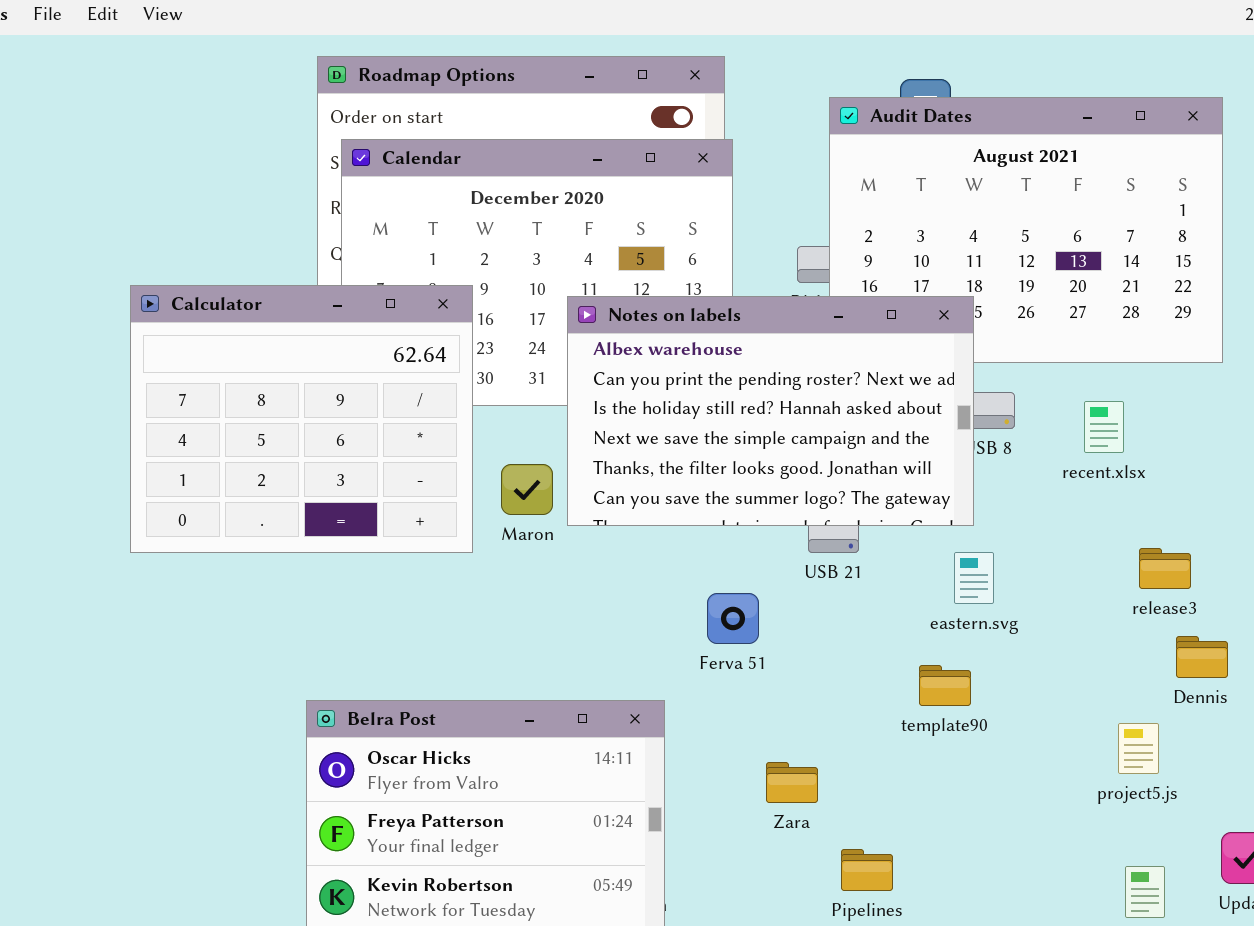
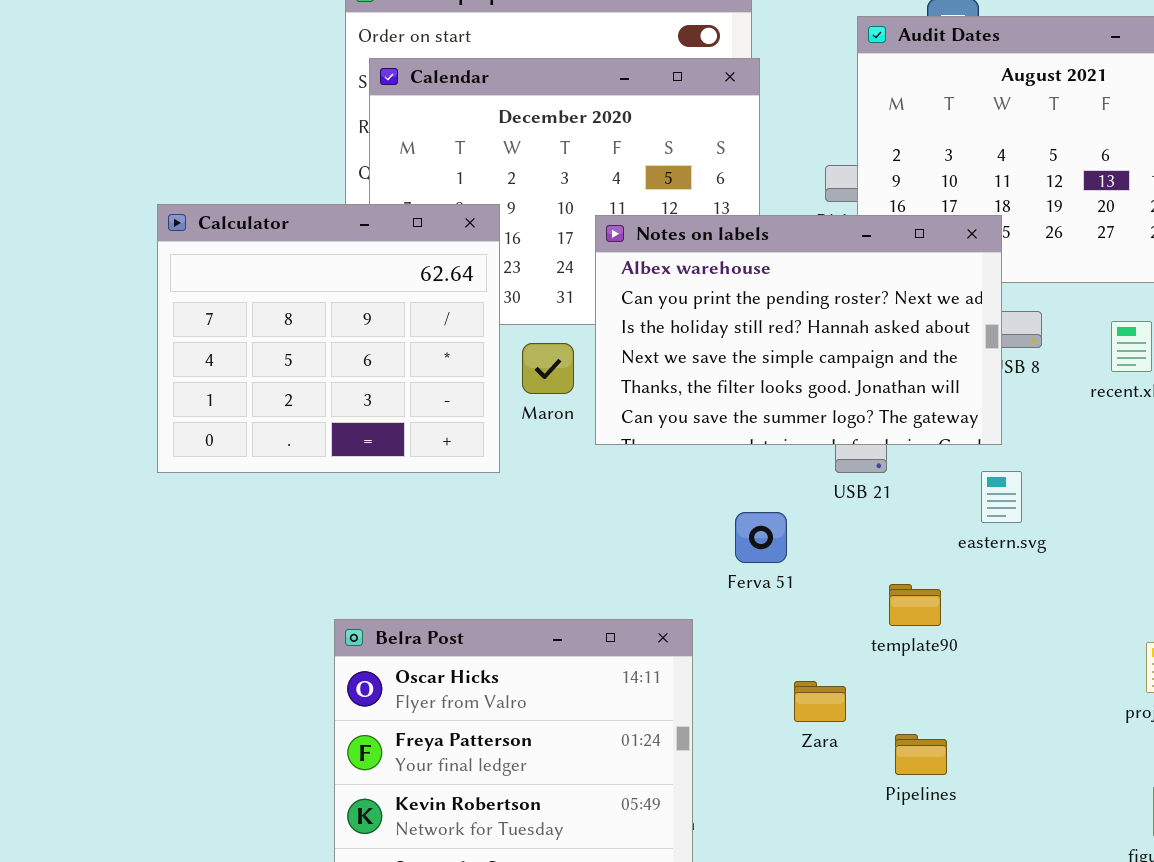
Maron: [501,464,553,515] -> [522,343,574,394], moved
template90: [919,665,971,706] -> [889,584,941,626], moved
Pipelines: [841,849,893,891] -> [895,734,947,775], moved

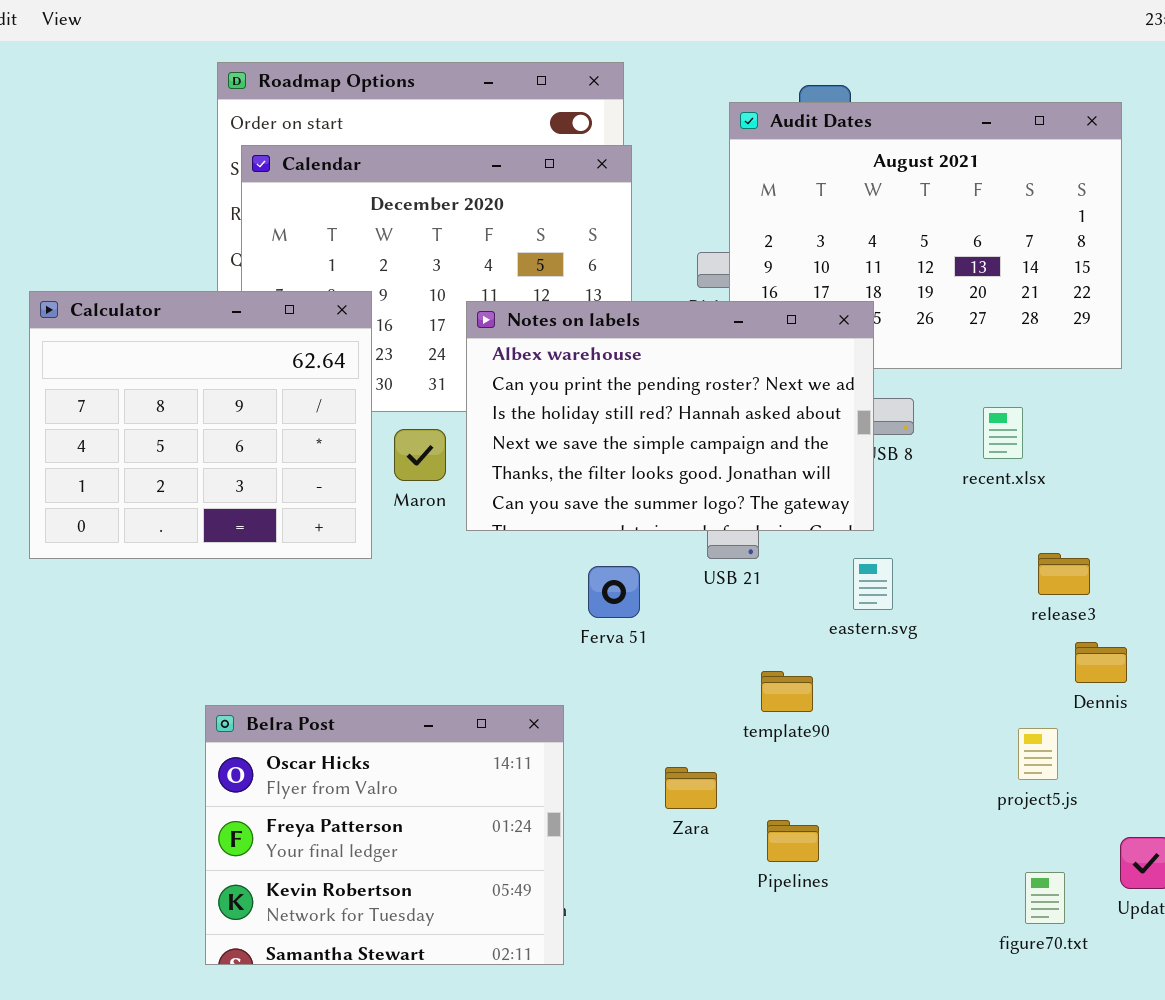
Ferva 51: [735,512,787,563] -> [588,566,640,618], moved

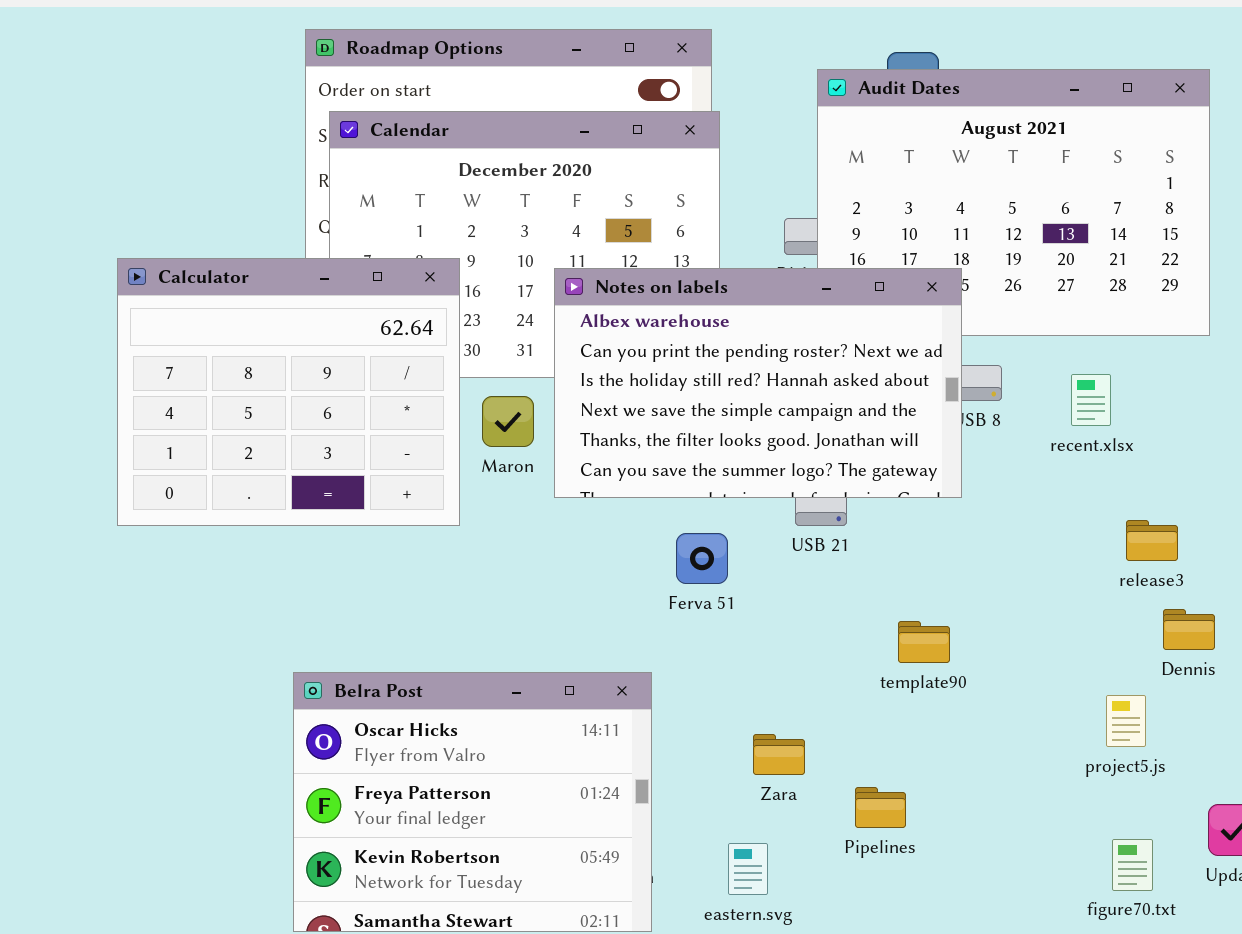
eastern.svg: [853,558,893,610] -> [728,843,768,895], moved
template90: [761,671,813,712] -> [898,621,950,663], moved

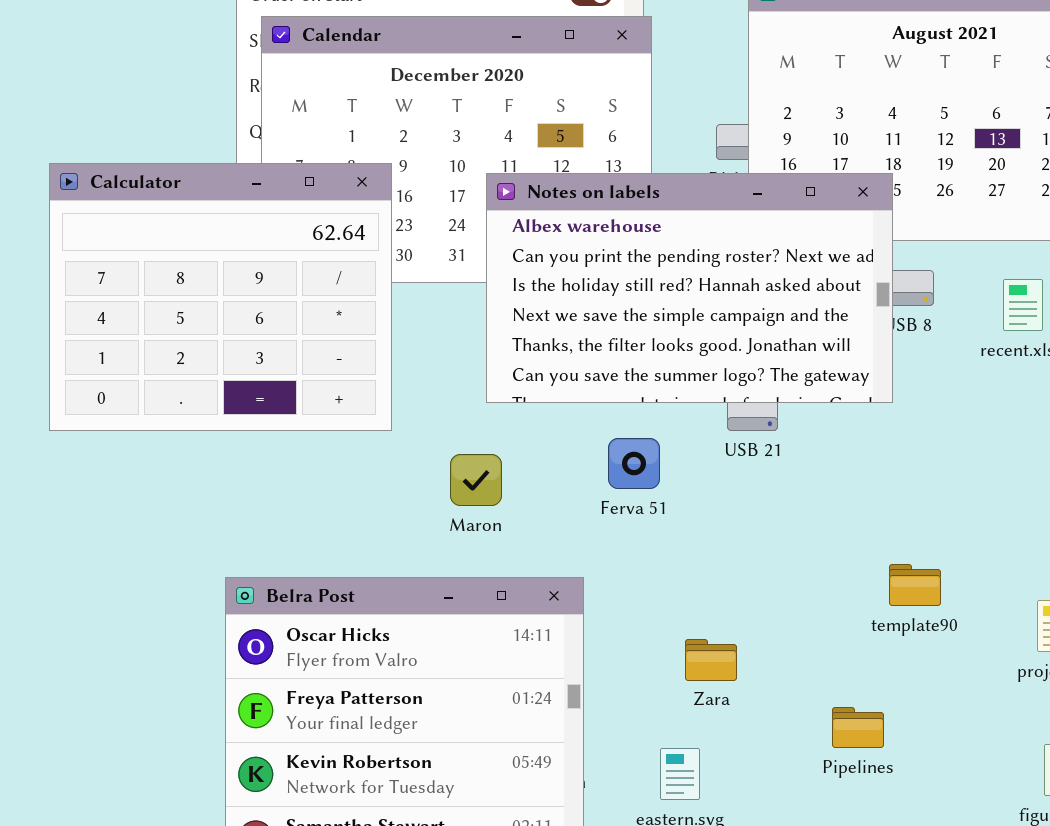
Maron: [482,396,534,447] -> [450,454,502,506], moved
template90: [898,621,950,663] -> [889,564,941,606], moved
Pipelines: [855,787,906,828] -> [832,707,884,748], moved

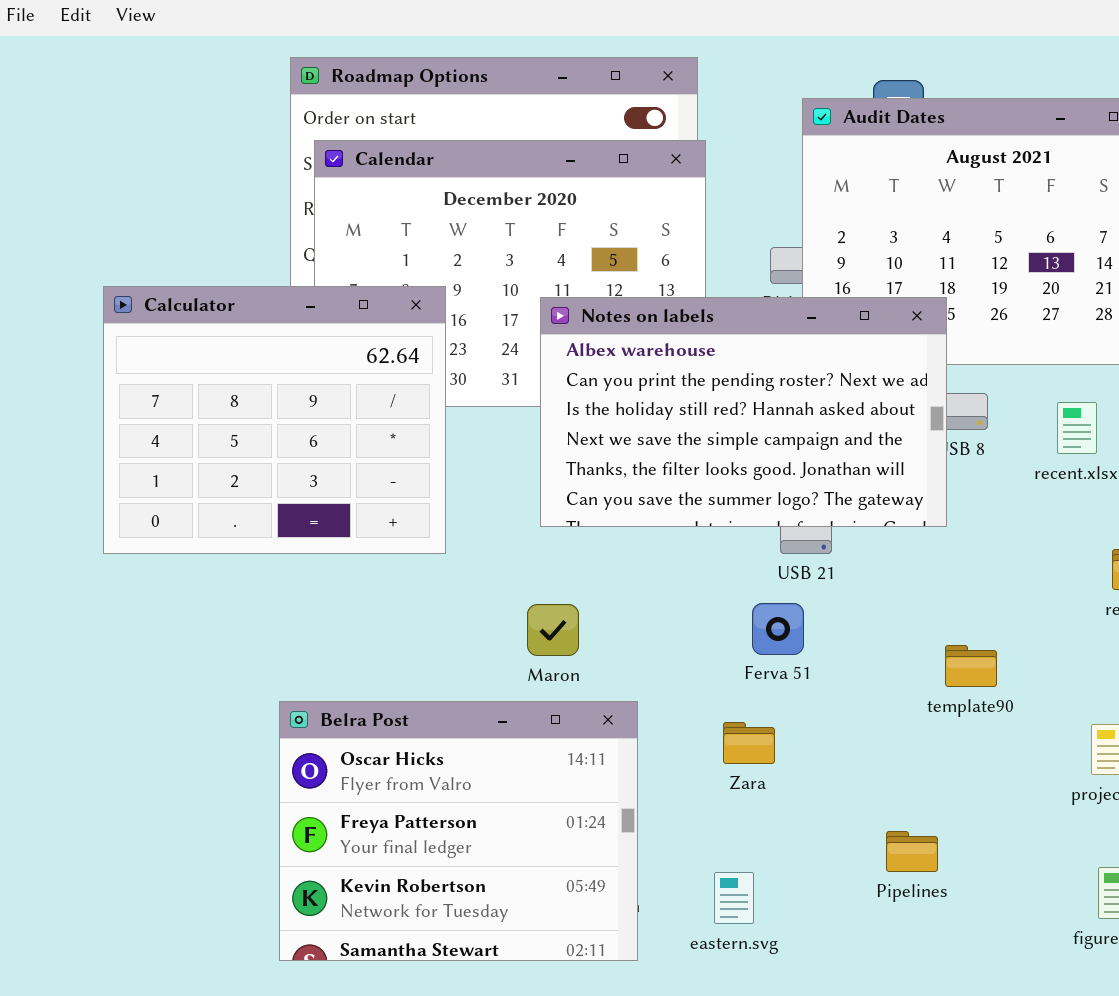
Ferva 51: [608,438,660,489] -> [752,603,804,655], moved
Maron: [450,454,502,506] -> [527,604,579,656], moved
template90: [889,564,941,606] -> [945,645,997,687], moved
Zara: [685,639,737,681] -> [723,722,775,764], moved

